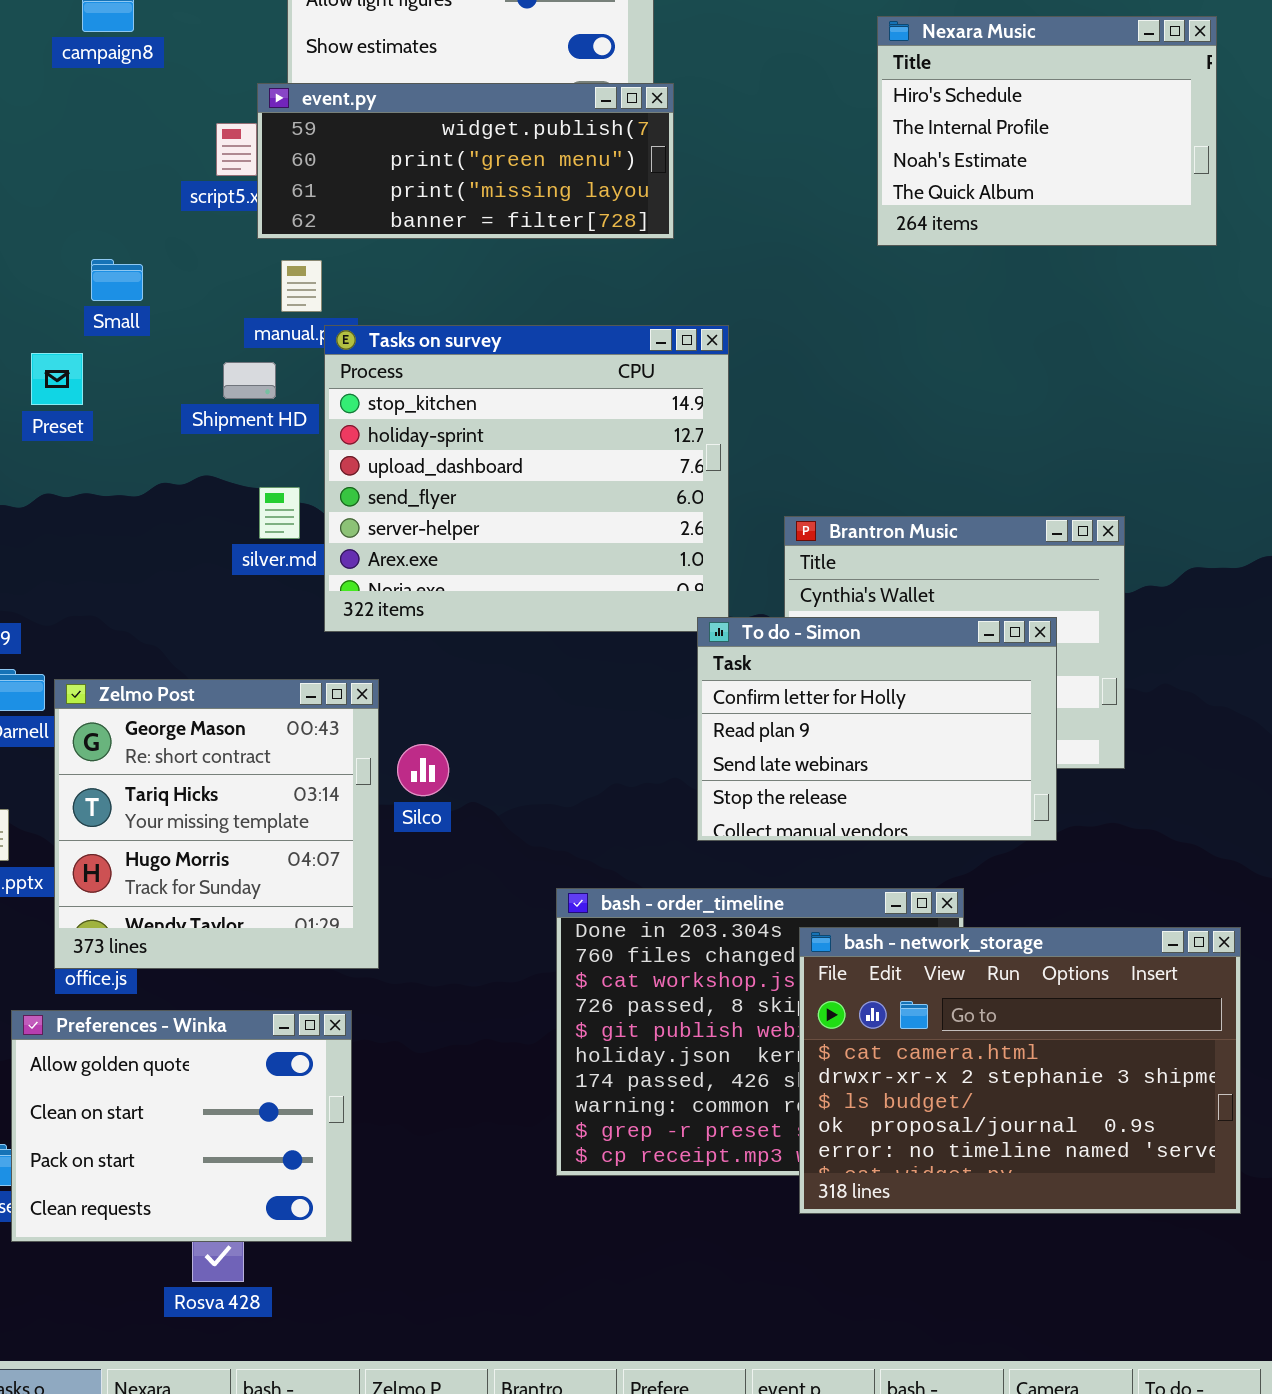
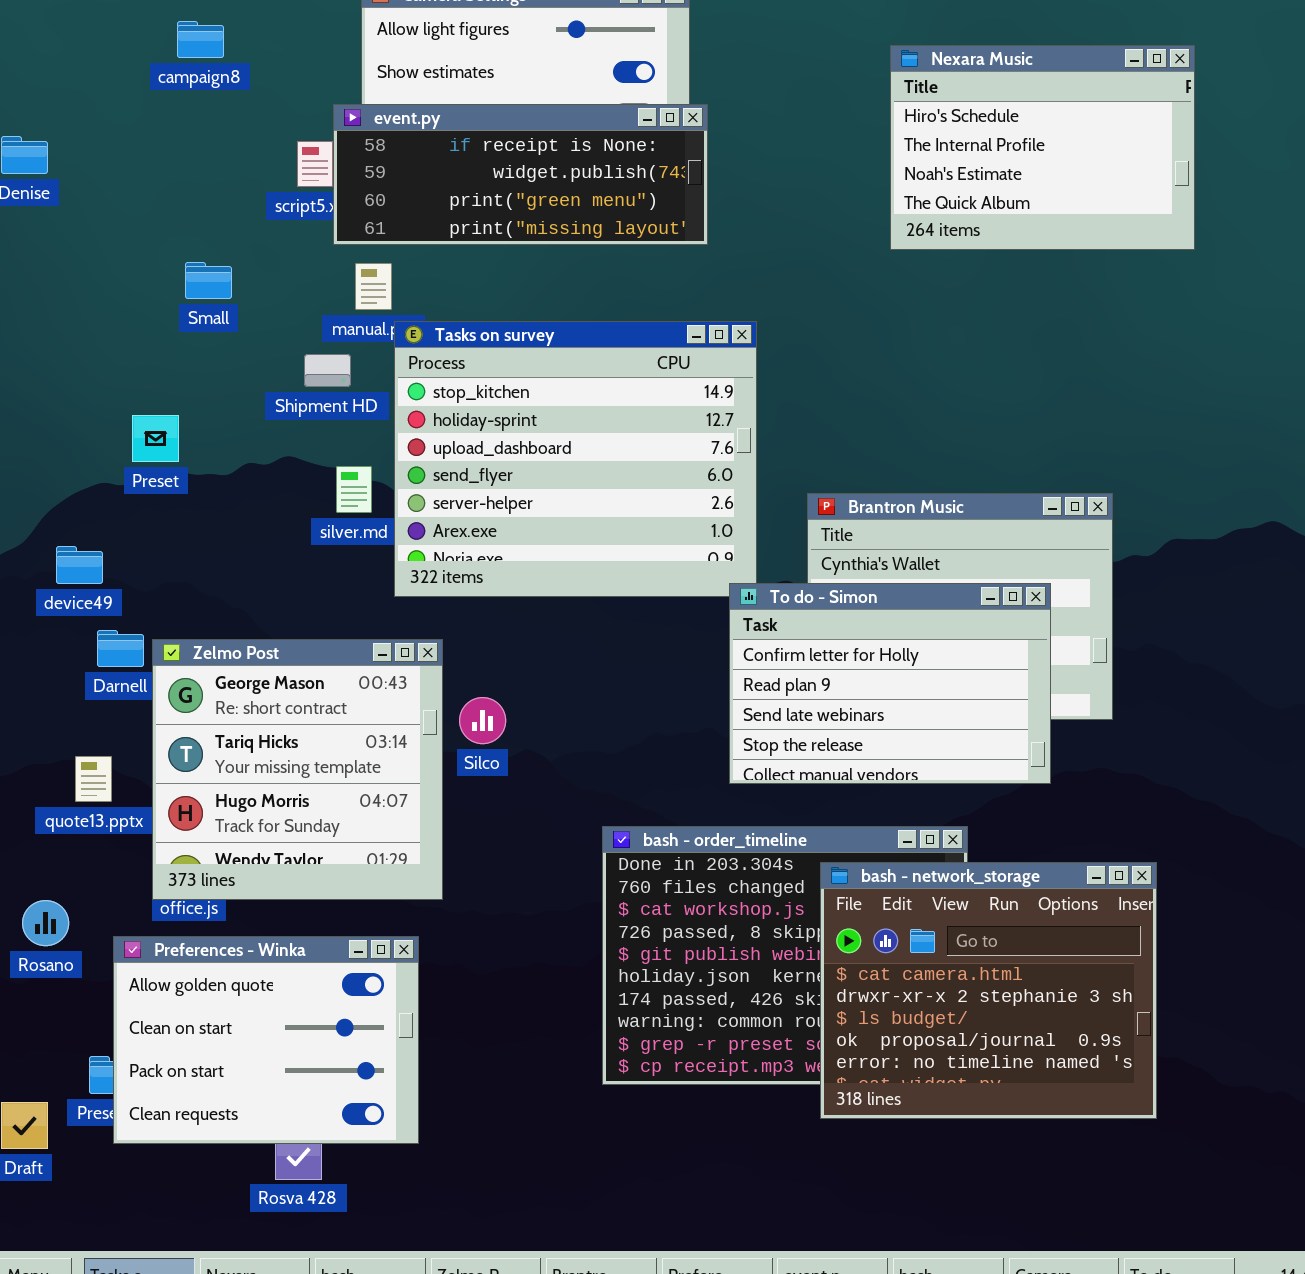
event.py: [257,83,674,239] -> [333,104,708,245], scrolled up 1 row
Preset: [31,353,83,405] -> [132,415,179,462], moved
bash - network_storage: [799,927,1241,1214] -> [820,862,1157,1119], resized

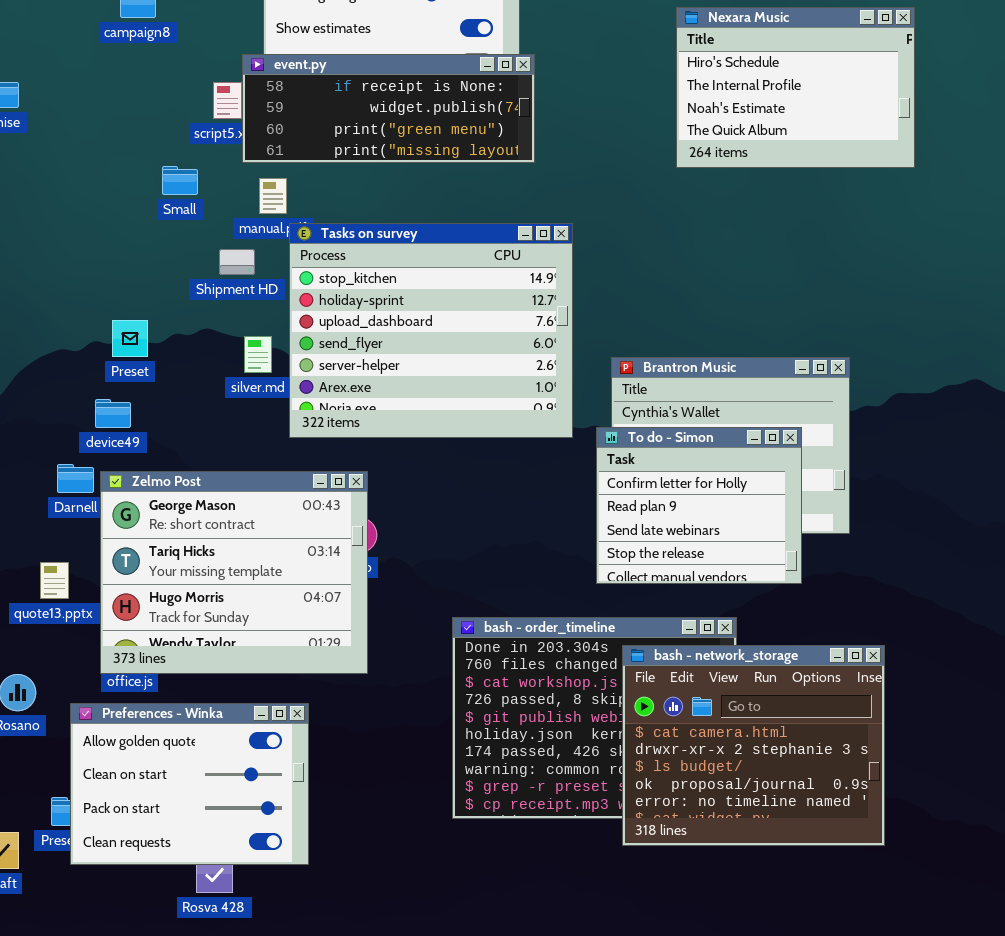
Small: [185,262,232,299] -> [162,166,198,195], moved
Preset: [132,415,179,462] -> [112,320,148,357], moved
device49: [56,546,103,584] -> [95,399,131,428], moved
To do - Simon: [729,583,1051,784] -> [596,427,802,584], resized
Zelmo Post: [152,639,443,900] -> [100,471,368,674], resized

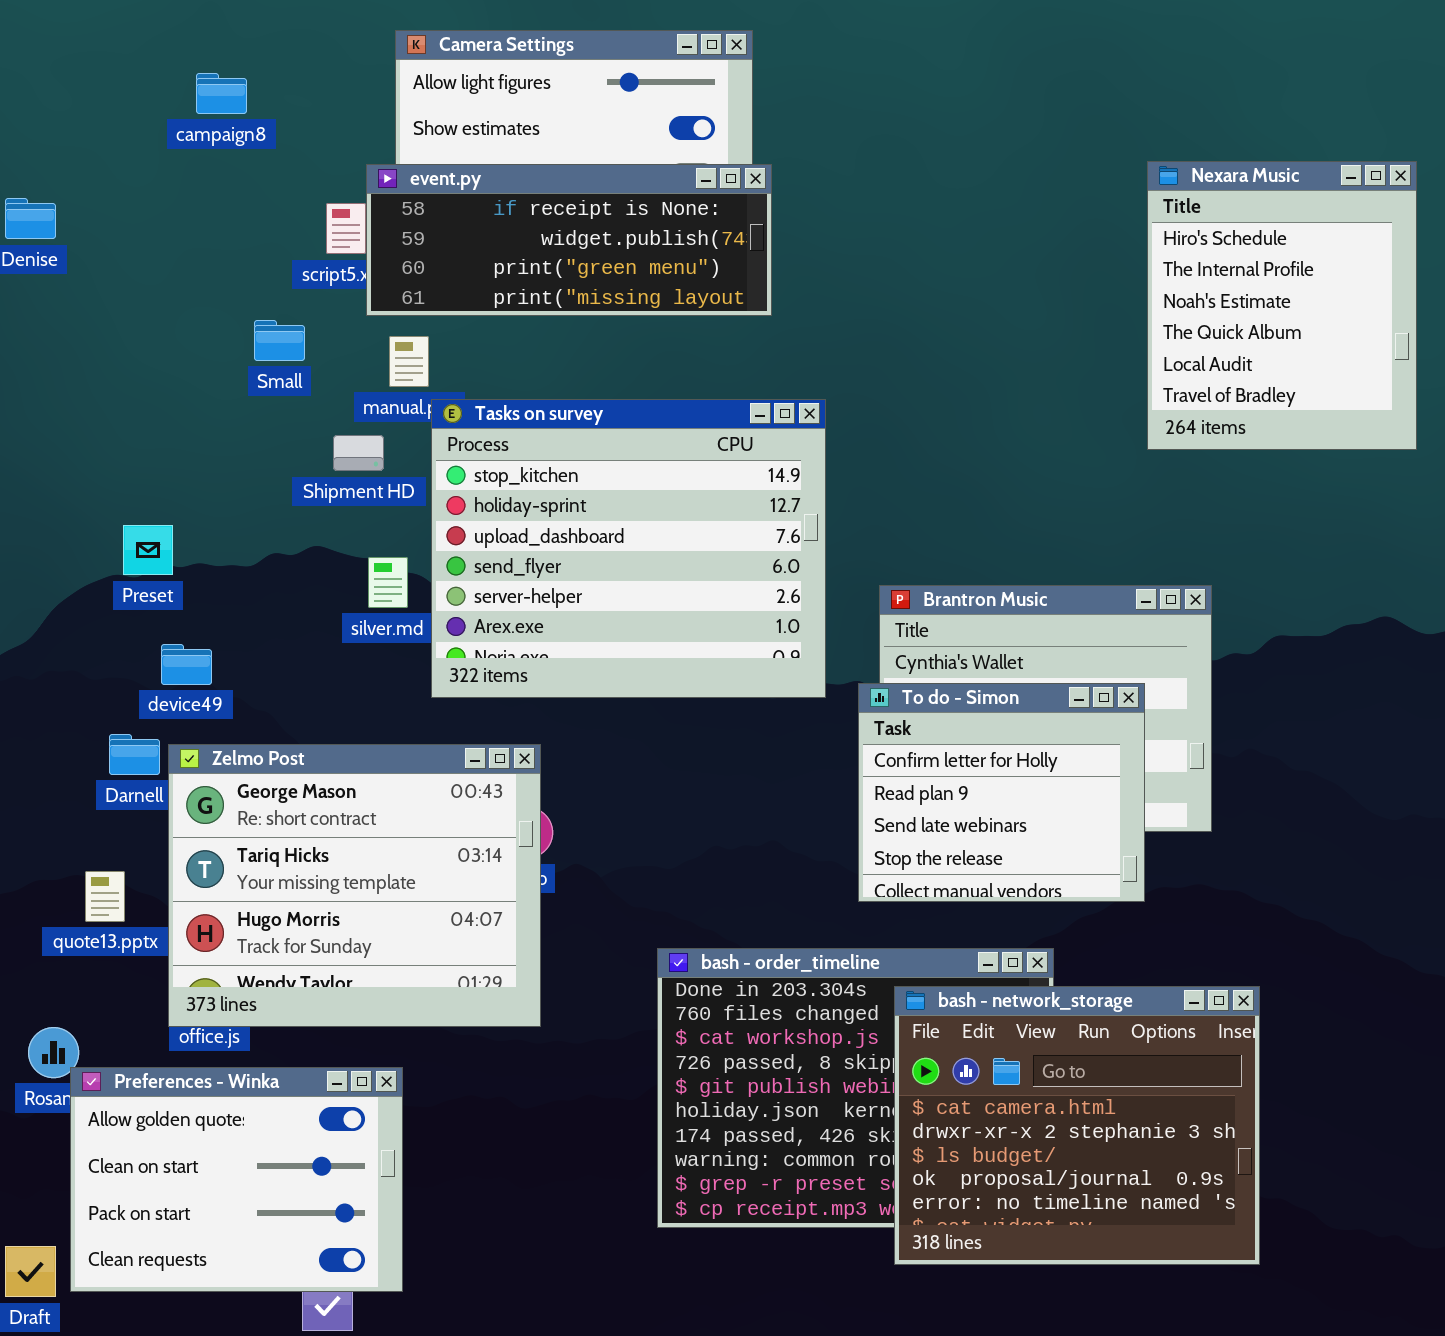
Nexara Music: [676,7,915,168] -> [1147,161,1417,450], moved, resized
Preset: [112,320,148,357] -> [123,525,173,575], moved
Preferences - Winka: [70,703,309,865] -> [70,1067,403,1292], moved

